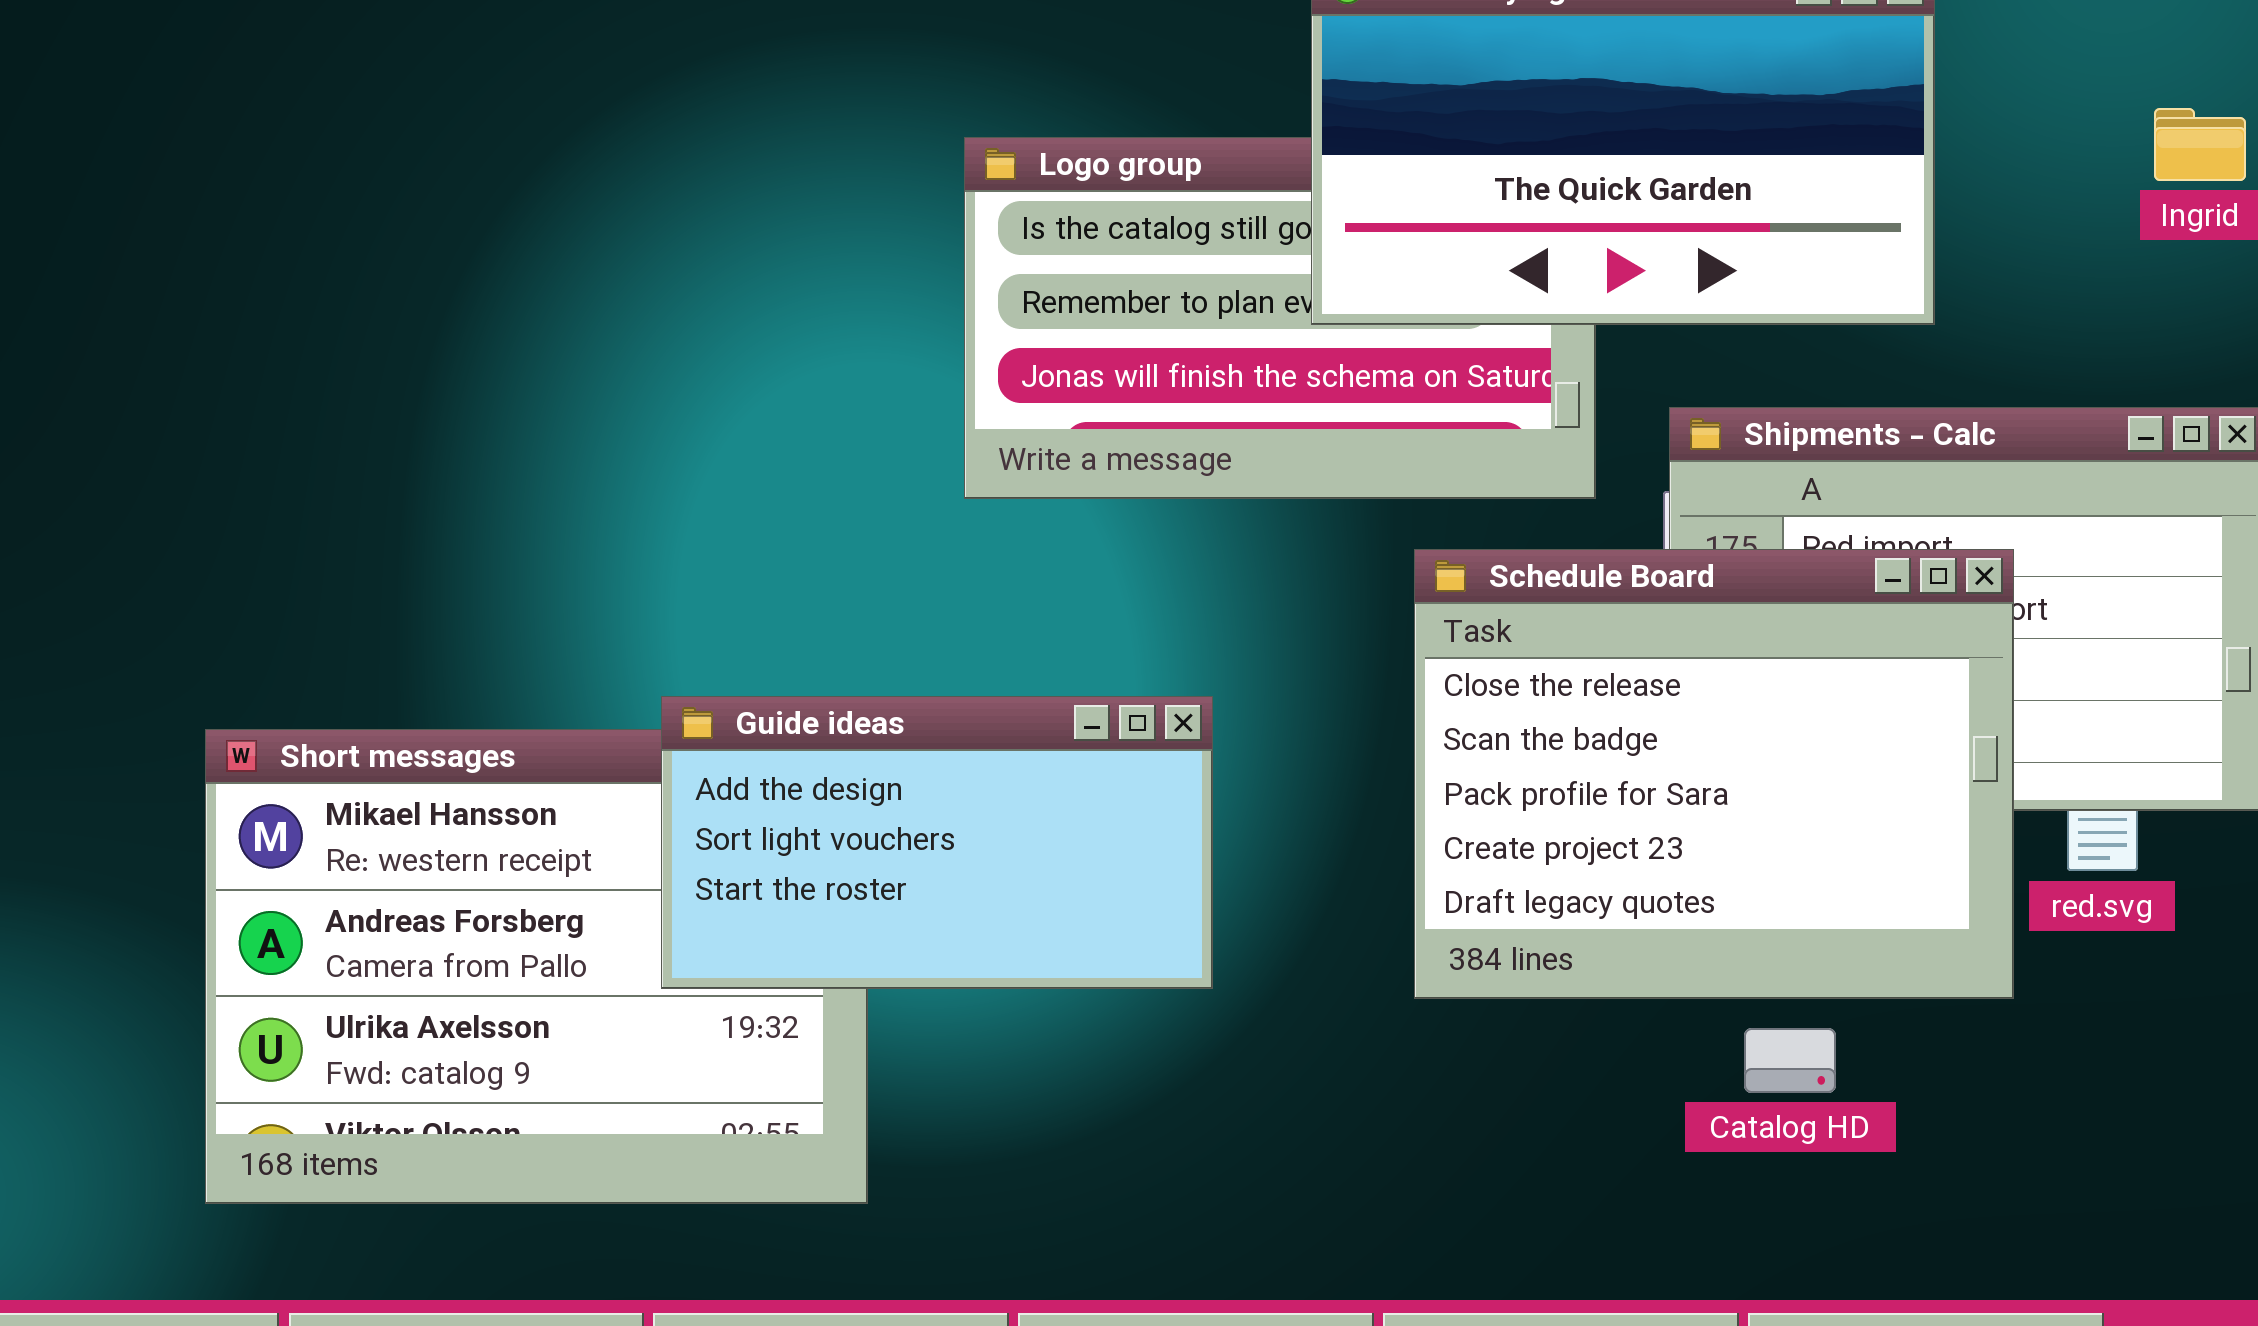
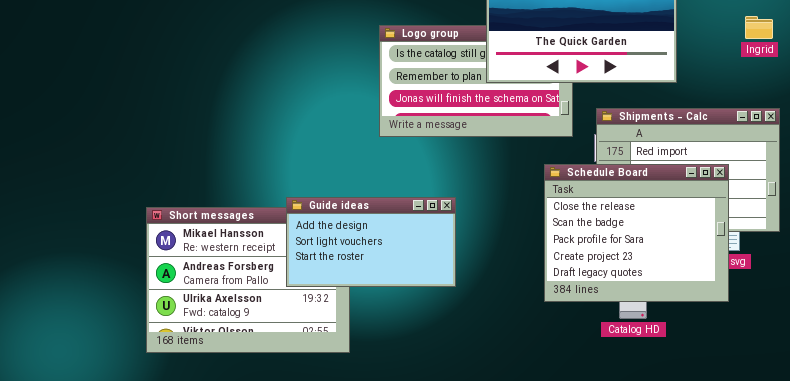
Schedule Board: [1414,549,2014,999] -> [544,164,729,302], moved

